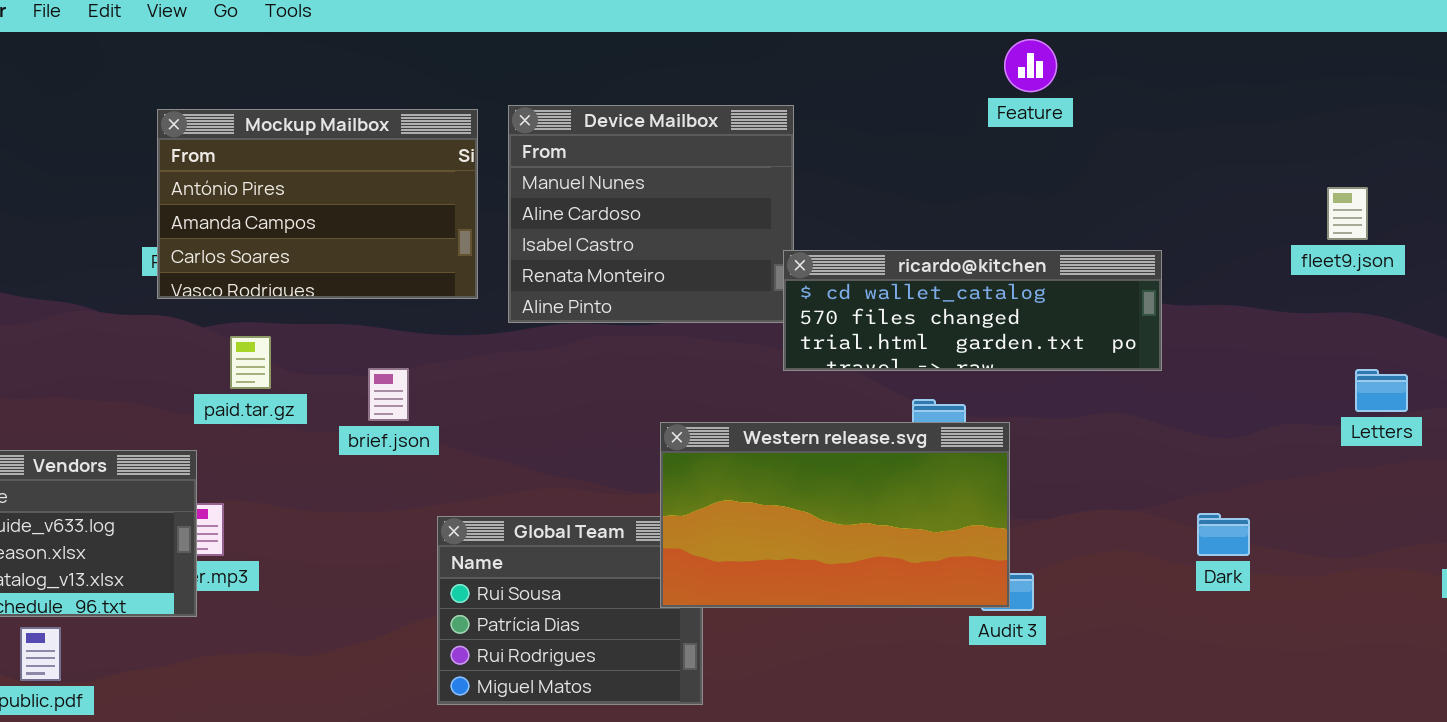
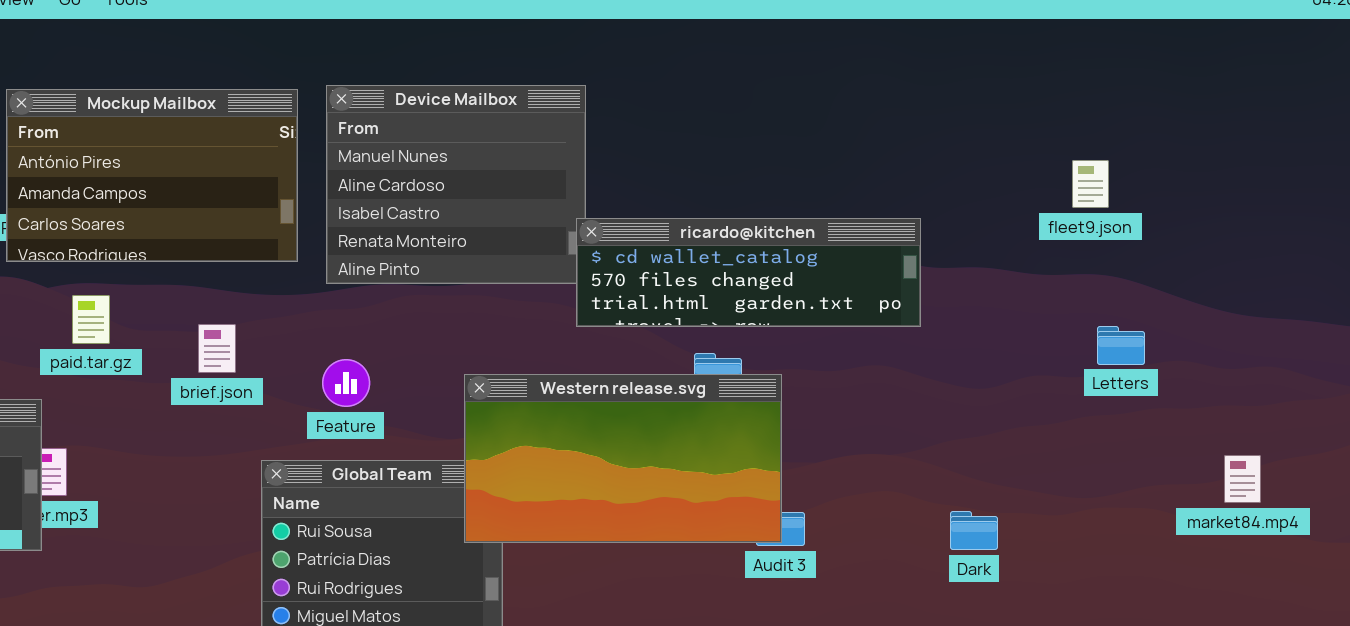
Feature: [1004,39,1057,92] -> [322,359,370,407], moved
Dark: [1197,513,1250,556] -> [950,511,998,550], moved

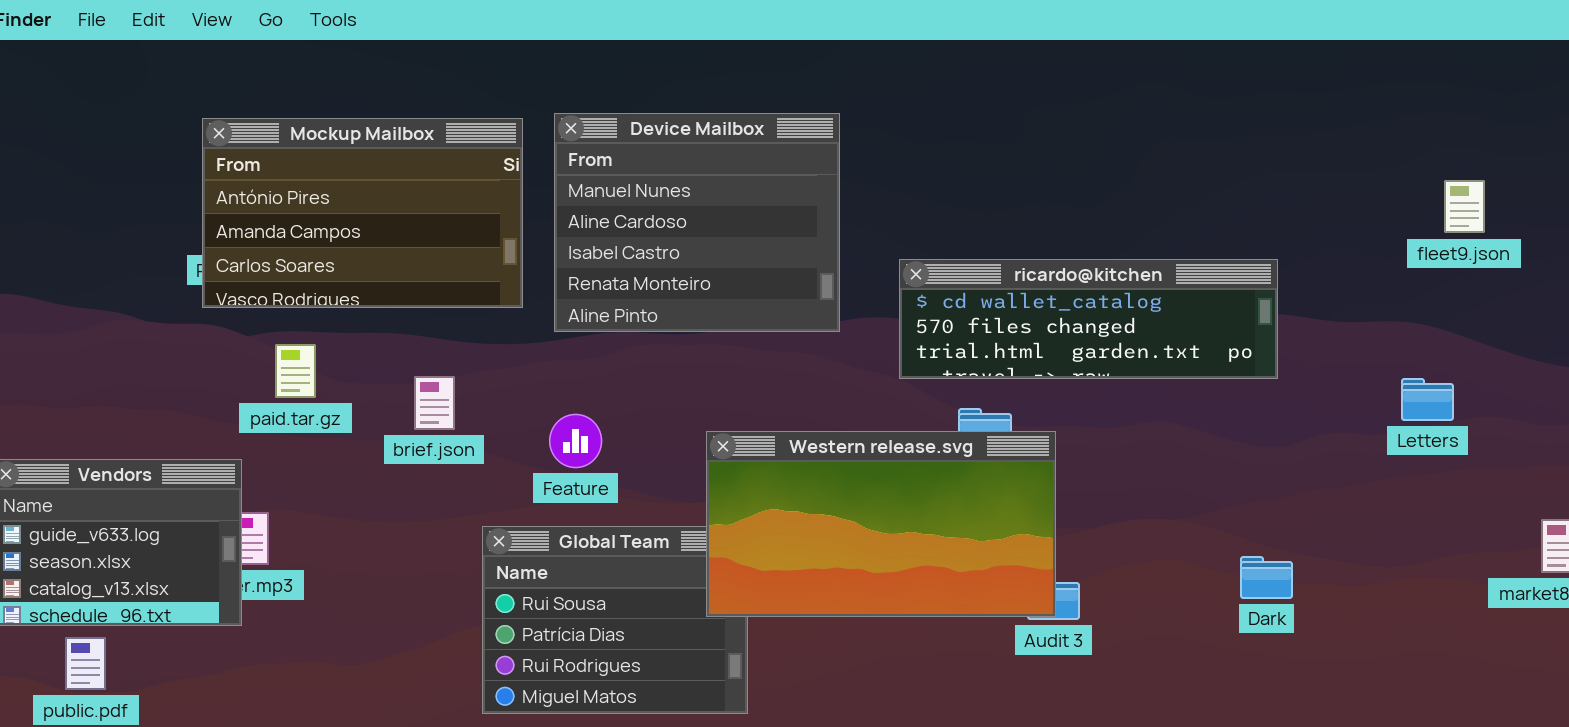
fleet9.json: [1072,160,1109,208] -> [1444,180,1485,233], moved
ricardo@kitchen: [576,218,921,327] -> [899,259,1278,379], moved
Dark: [950,511,998,550] -> [1240,556,1293,599], moved

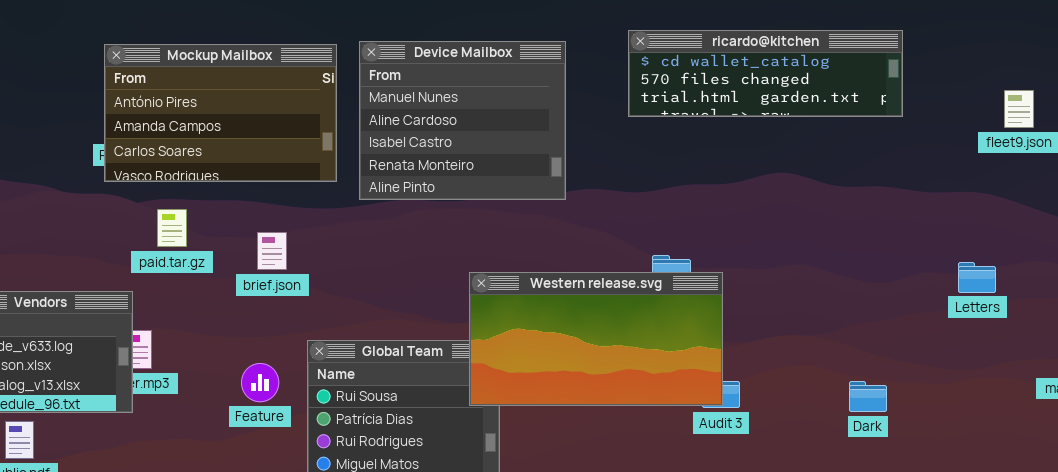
ricardo@kitchen: [899,259,1278,379] -> [628,30,903,117], moved
Letters: [1401,378,1454,421] -> [958,262,996,293], moved
Feature: [549,414,602,468] -> [241,363,279,402], moved
Dark: [1240,556,1293,599] -> [849,381,887,412], moved

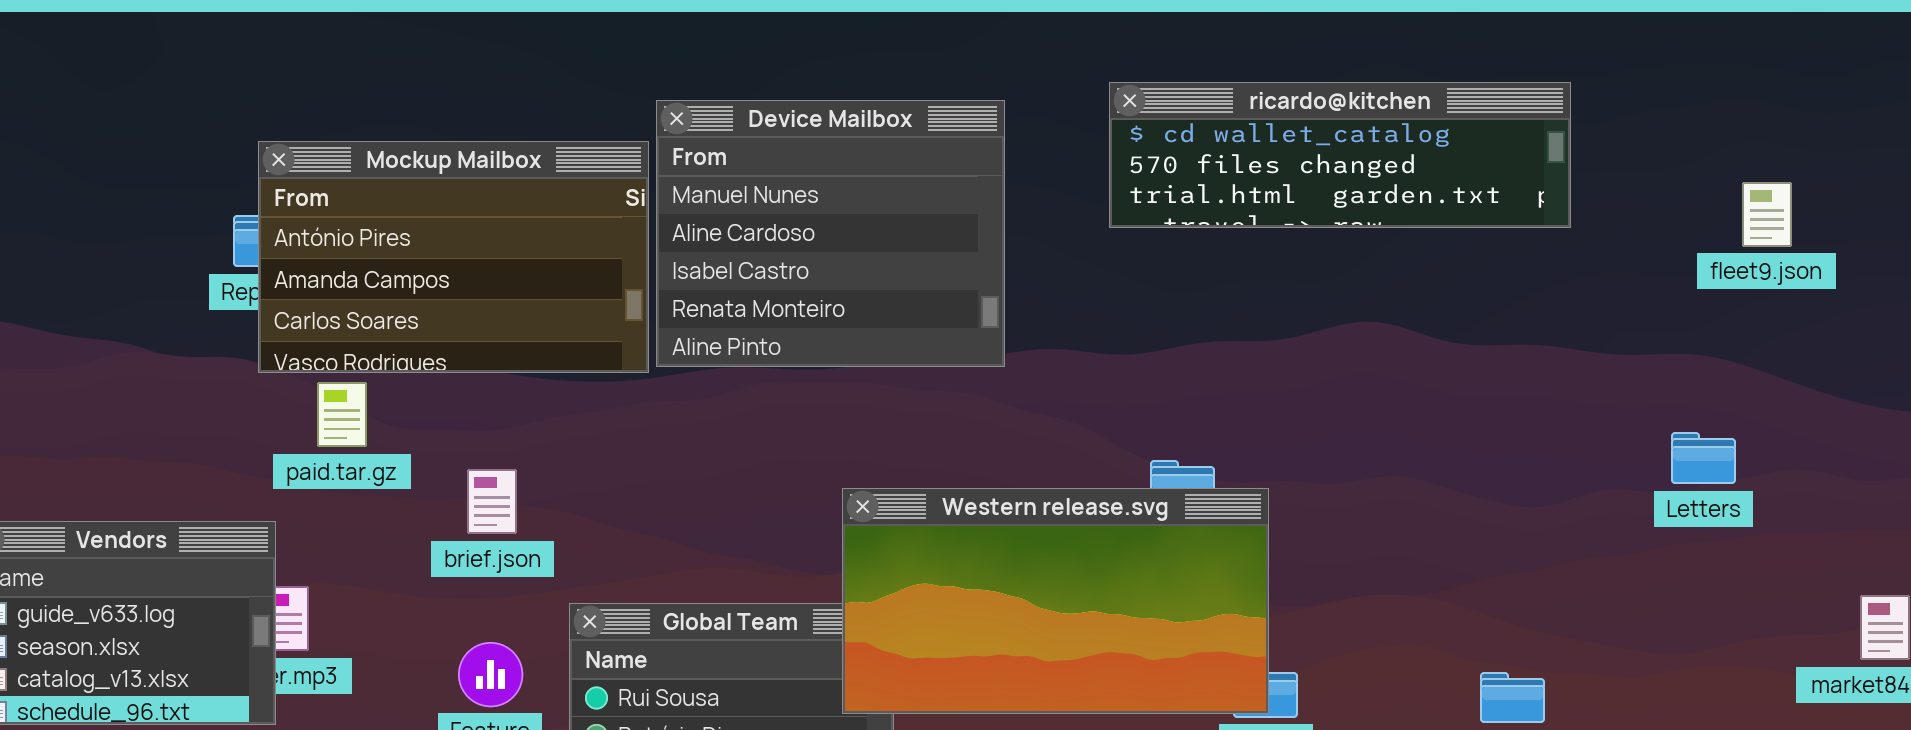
Mockup Mailbox: [104,44,337,182] -> [258,141,649,373], moved
brief.json: [257,232,287,270] -> [467,469,517,534], moved
Letters: [958,262,996,293] -> [1671,432,1736,484], moved

